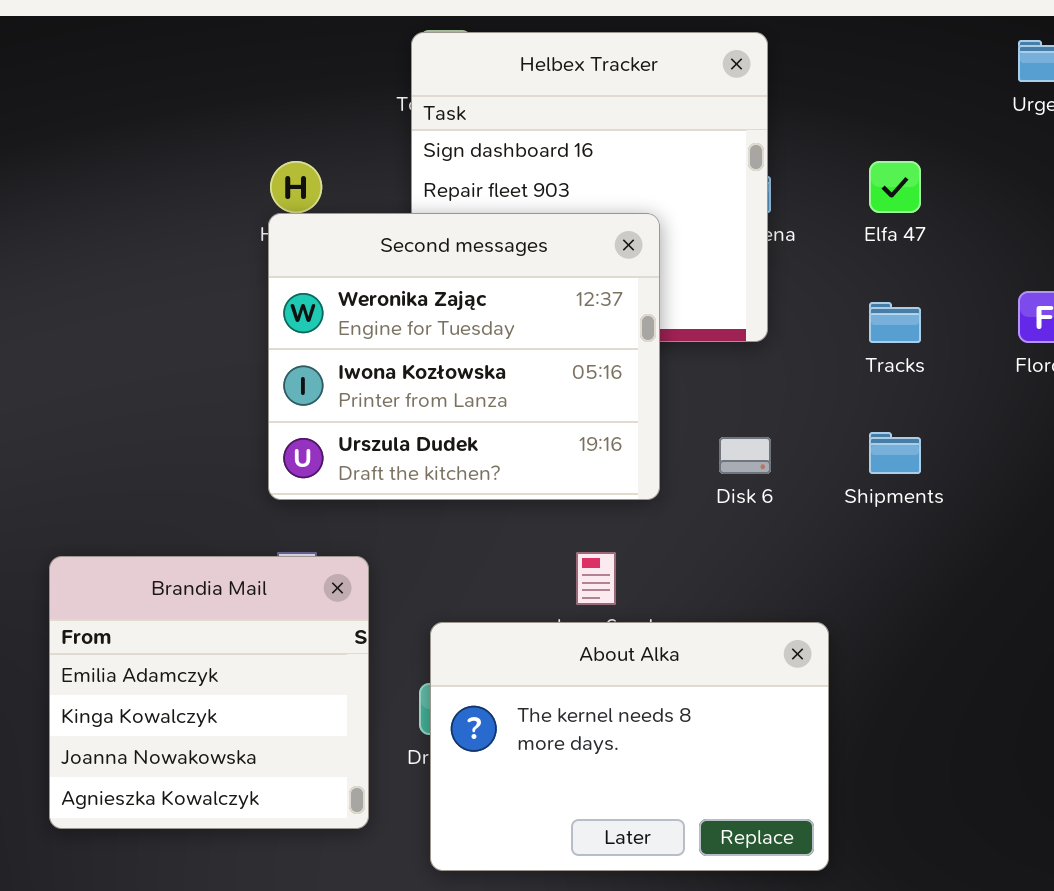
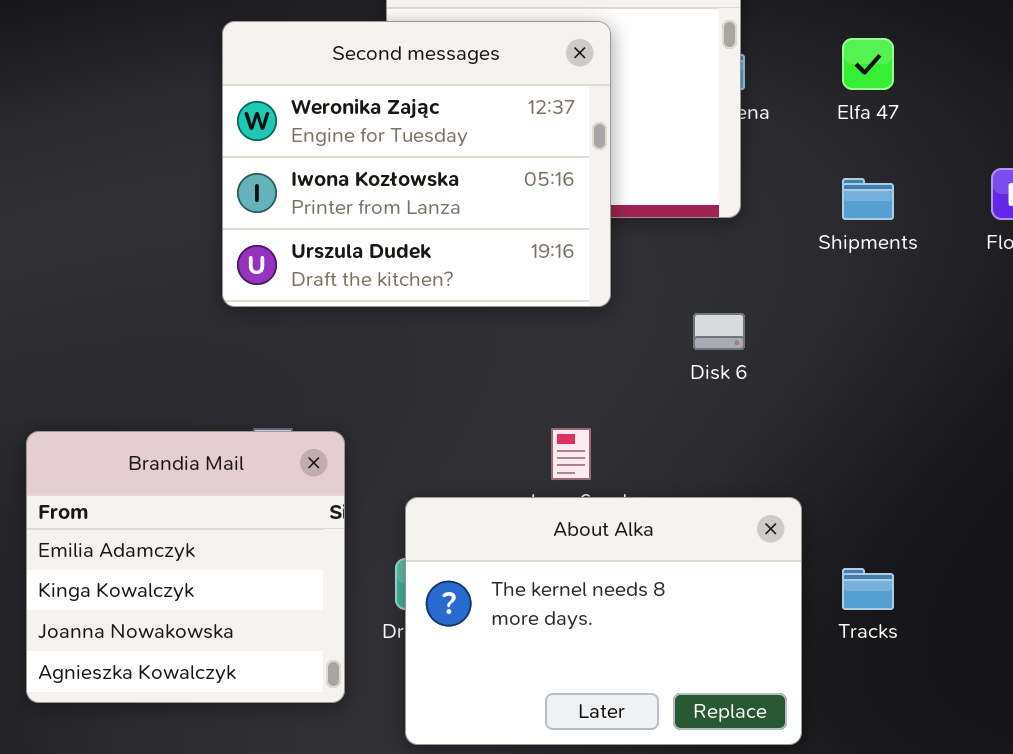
Second messages: [268,213,660,500] -> [222,21,611,307], moved
Tracks: [869,302,921,343] -> [842,568,894,610], moved
Shipments: [869,432,921,474] -> [842,178,894,220], moved

